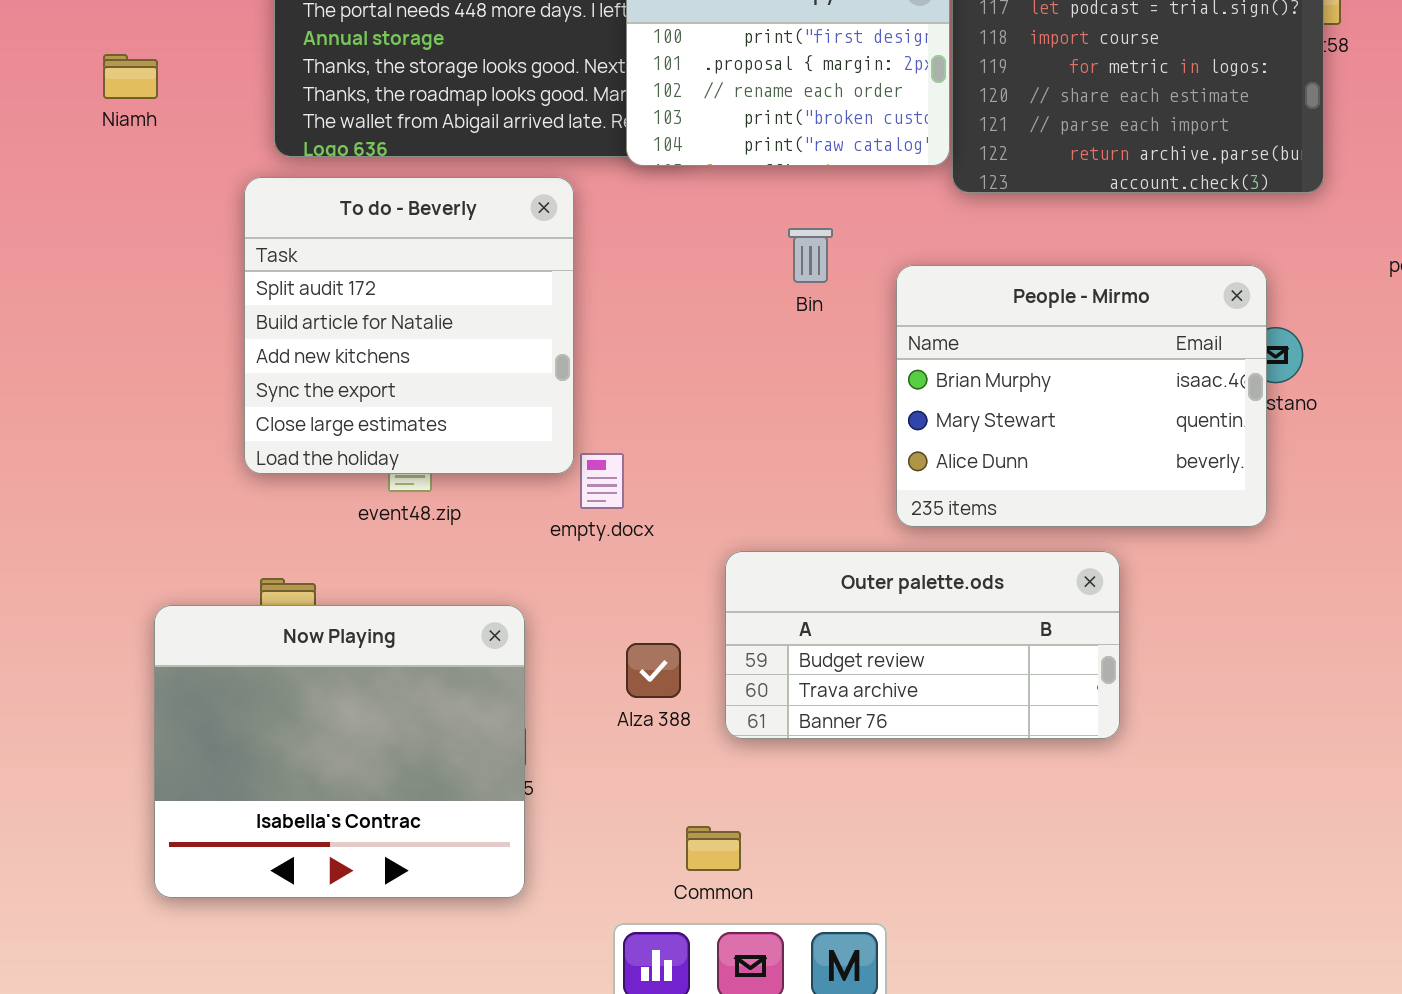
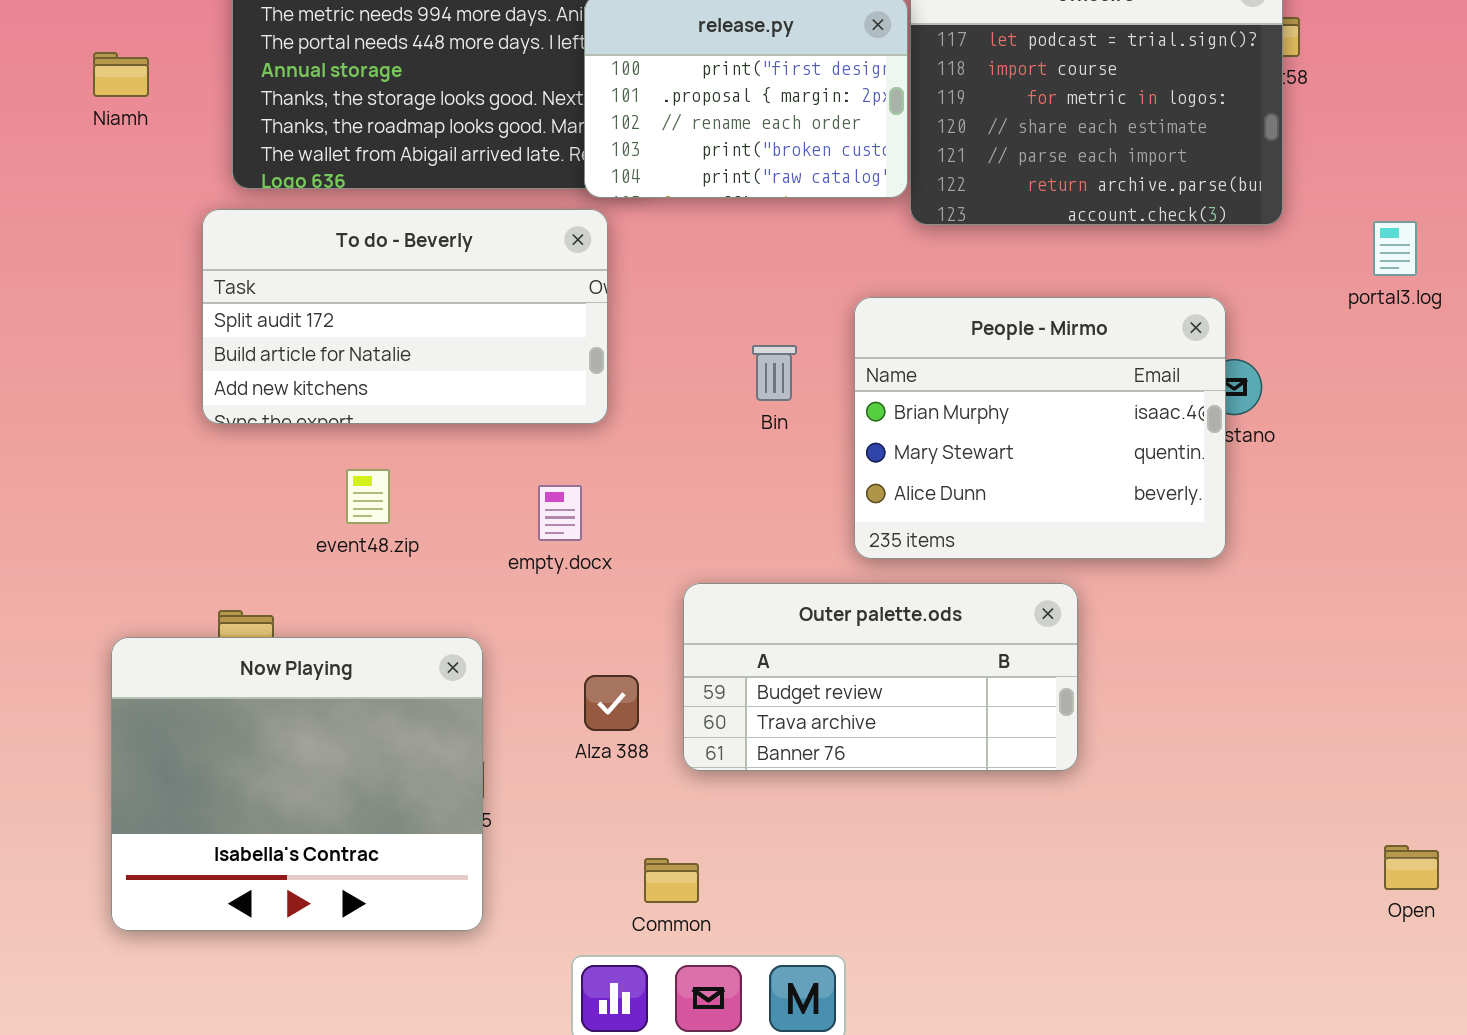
Niamh: [103,54,158,99] -> [93,52,149,97], moved
To do - Beverly: [244,177,574,474] -> [202,209,608,424], resized
Bin: [788,228,833,283] -> [752,345,797,401], moved

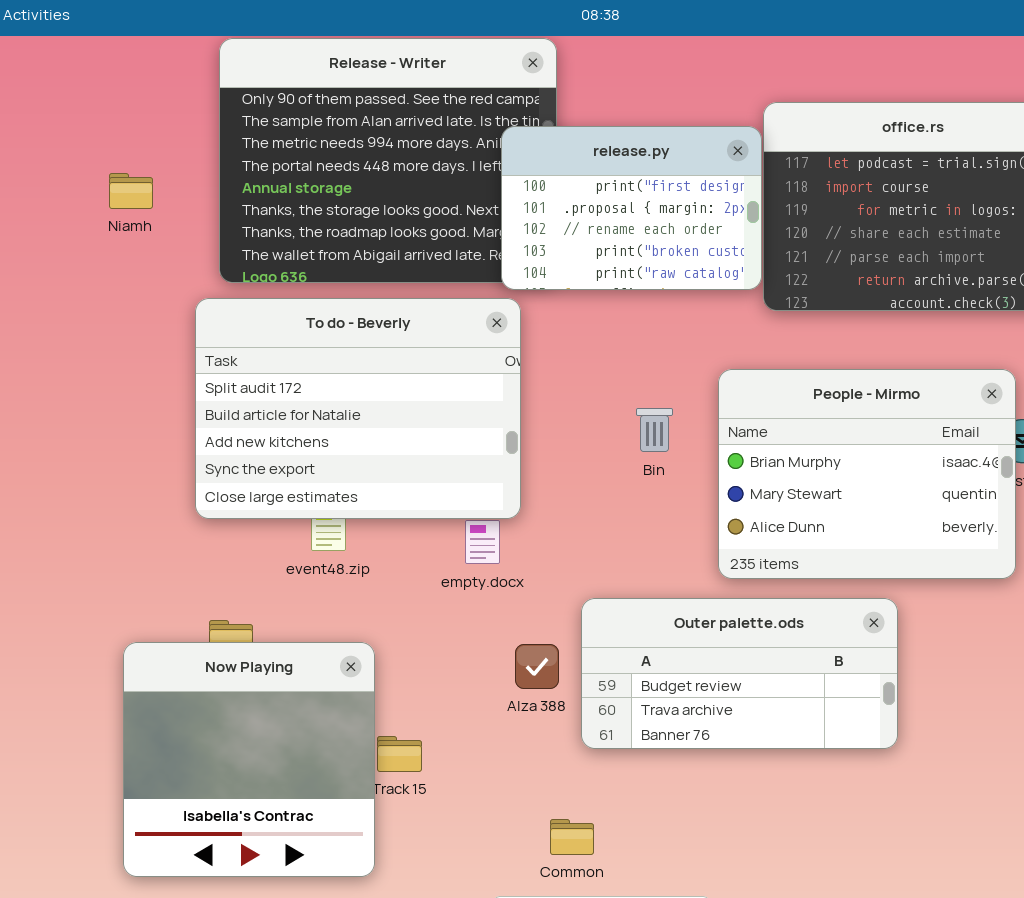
To do - Beverly: [202,209,608,424] -> [195,298,521,519], resized
Now Playing: [111,637,483,931] -> [123,642,375,877], resized
Alza 388: [584,675,639,731] -> [515,644,559,689], moved

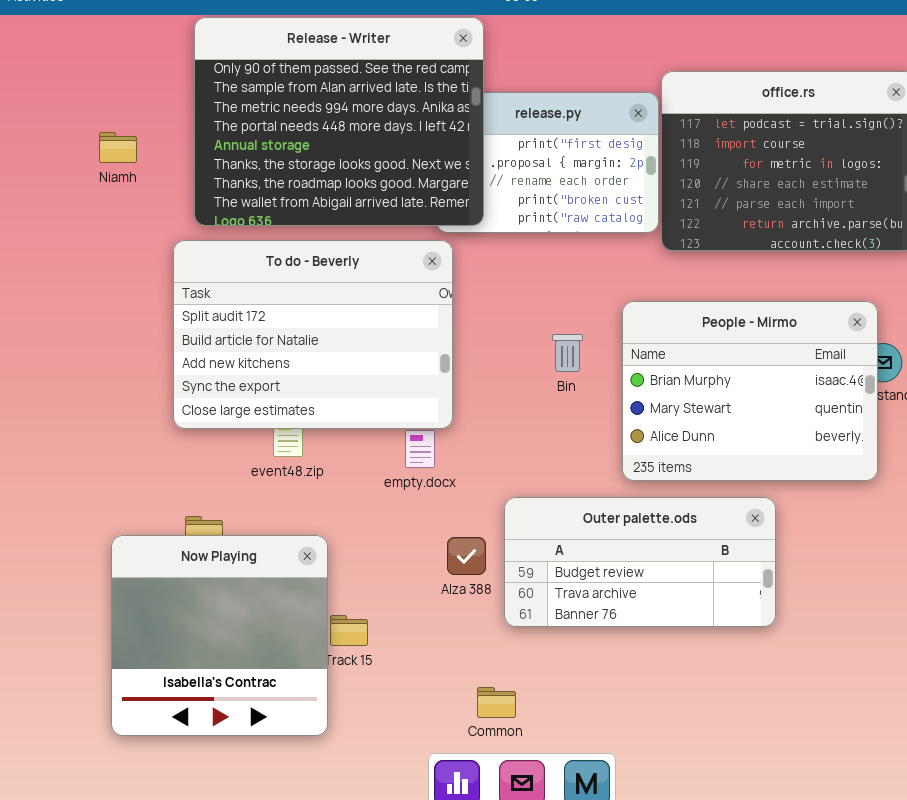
Release - Writer: [219,38,557,283] -> [194,17,484,226], raised

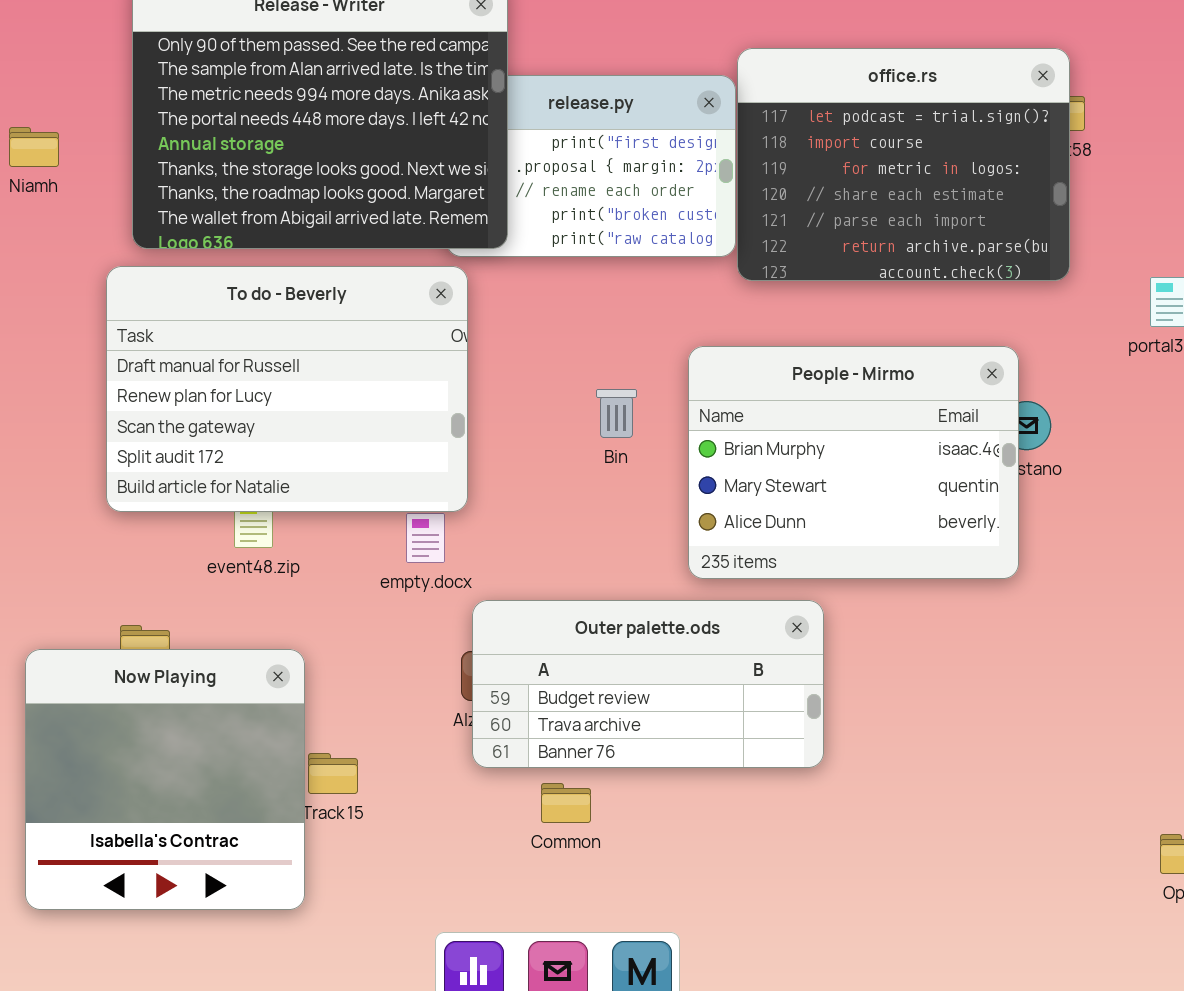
To do - Beverly: [173,240,453,429] -> [106,266,468,512], scrolled up 3 rows
Outer palette.ods: [504,497,776,627] -> [472,600,824,768], moved
Common: [477,687,516,718] -> [541,783,591,823], moved

